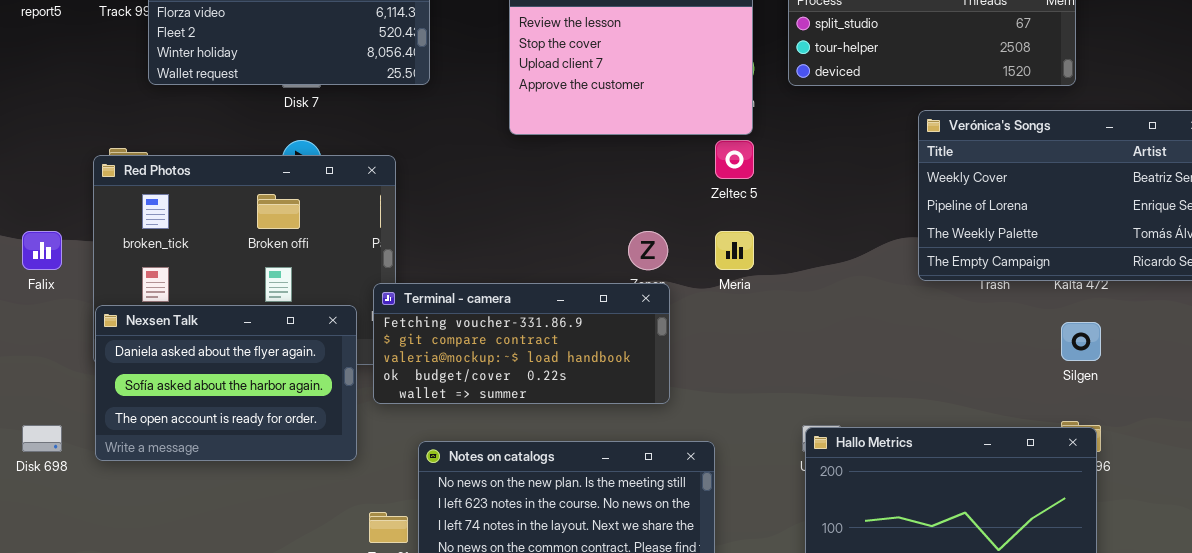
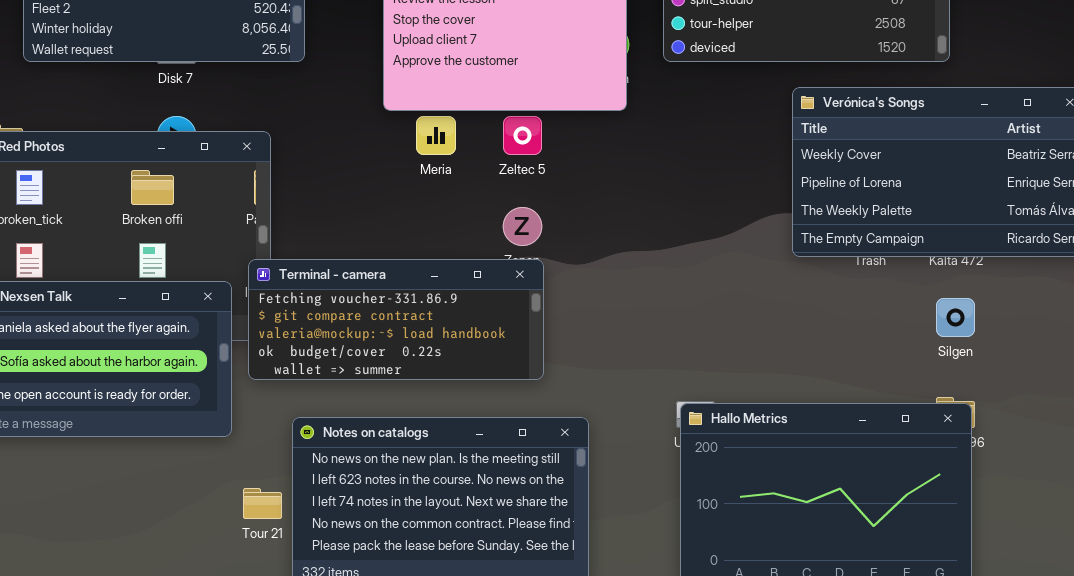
Zeltec 5: [715,140,754,179] -> [503,116,542,155], moved
Meria: [715,231,754,270] -> [416,116,456,155], moved

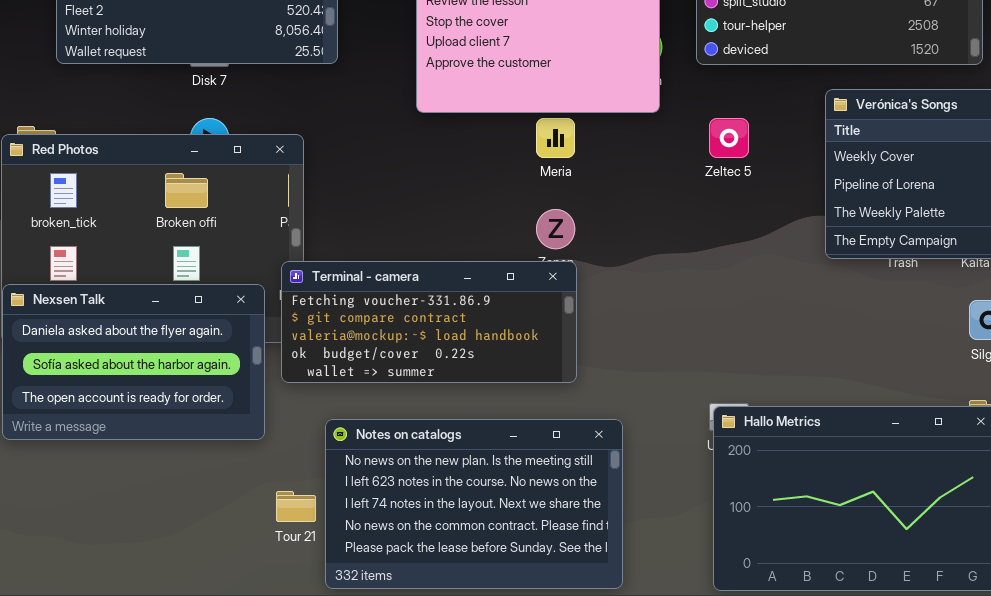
Meria: [416,116,456,155] -> [536,118,575,158], moved
Zeltec 5: [503,116,542,155] -> [709,118,749,158], moved

